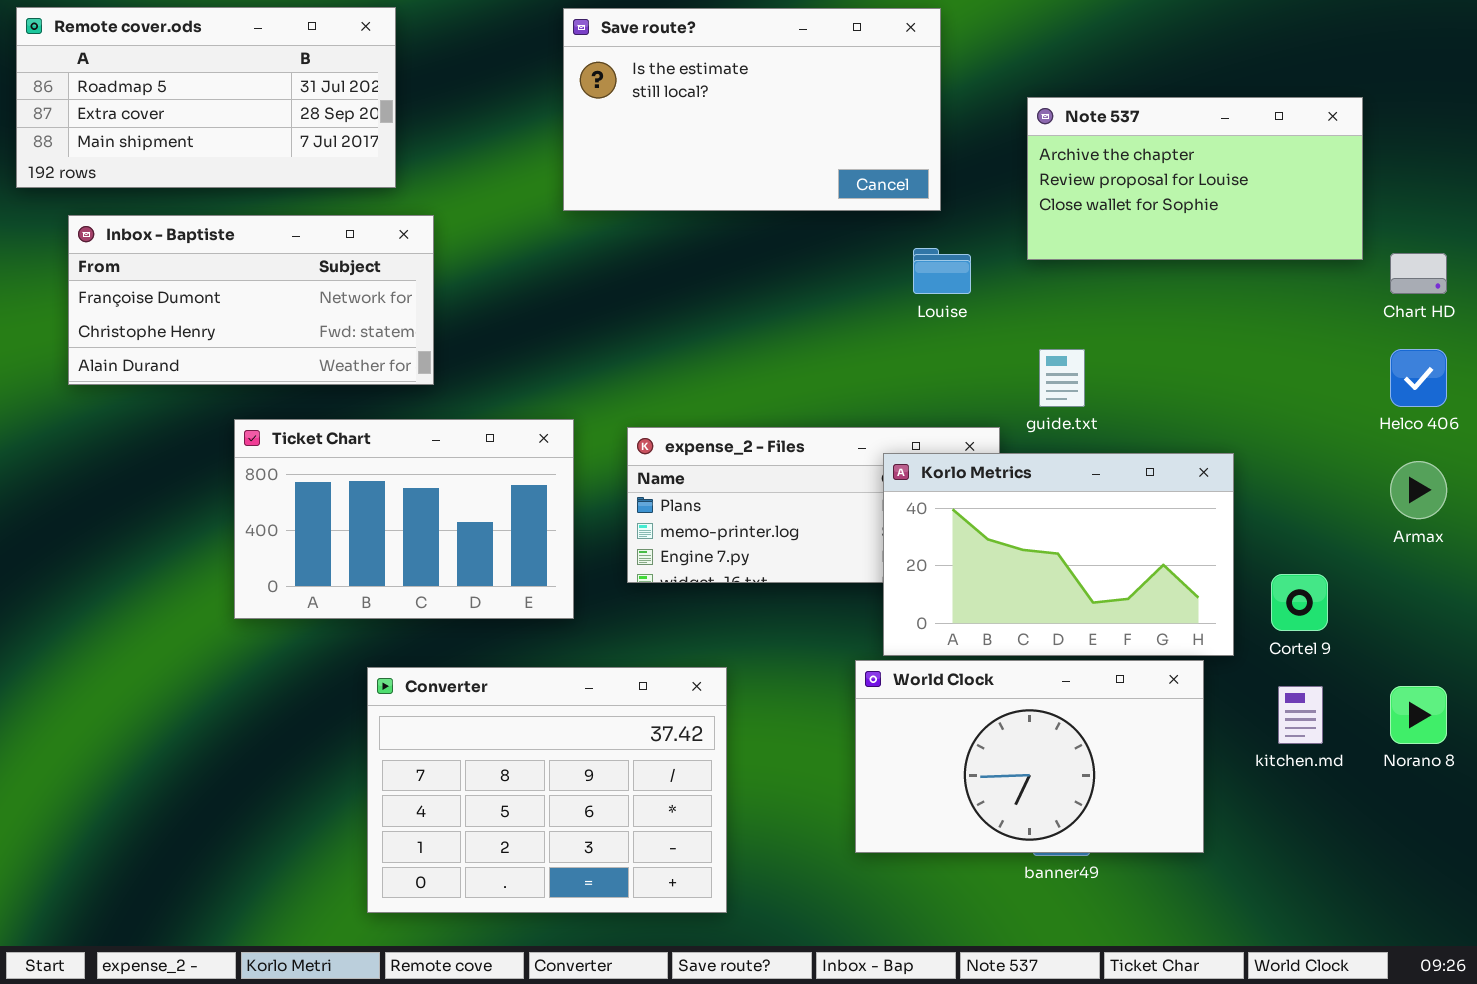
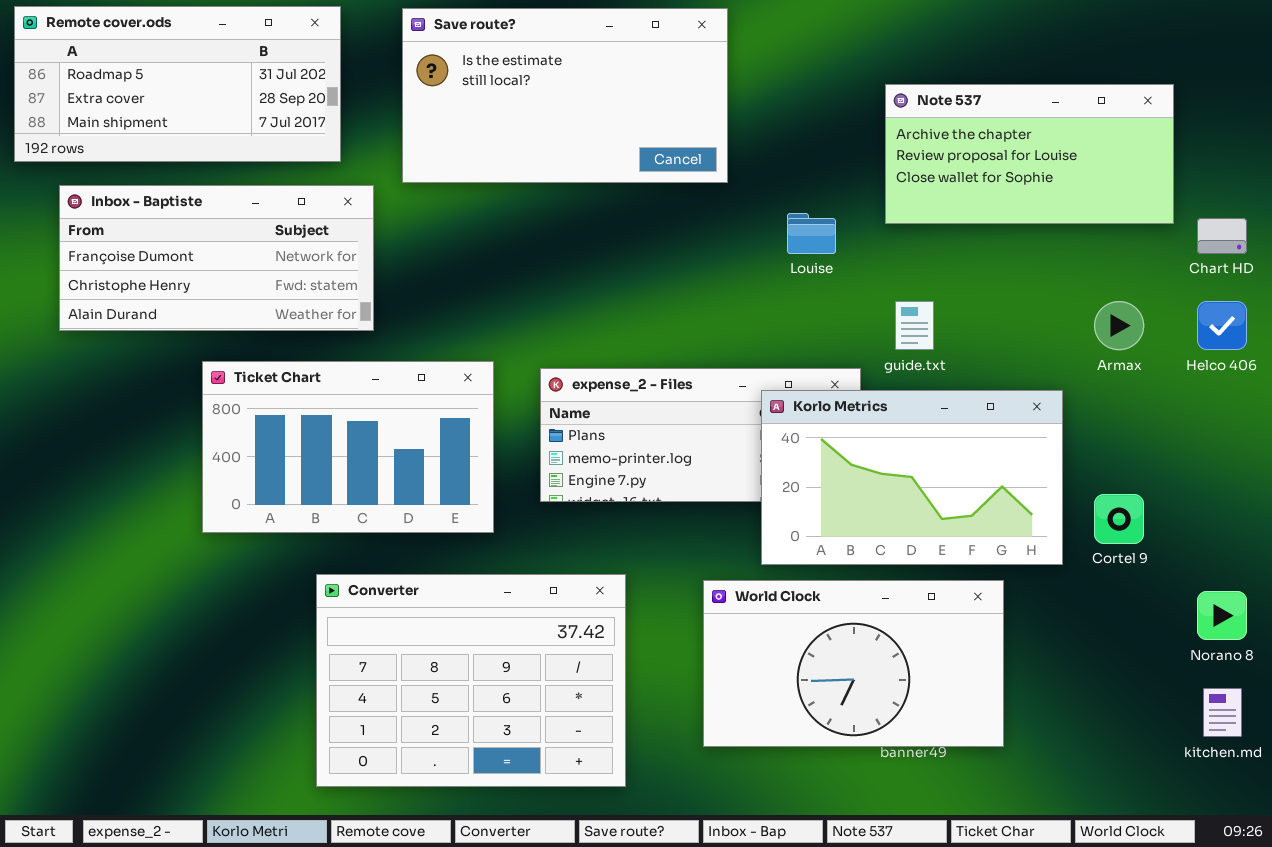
Save route?: [563,8,941,211] -> [402,8,728,183], moved
Armax: [1390,461,1447,519] -> [1094,301,1144,350], moved
World Clock: [855,660,1204,853] -> [703,580,1004,747], moved
kitchen.md: [1278,686,1323,744] -> [1203,688,1242,737], moved

